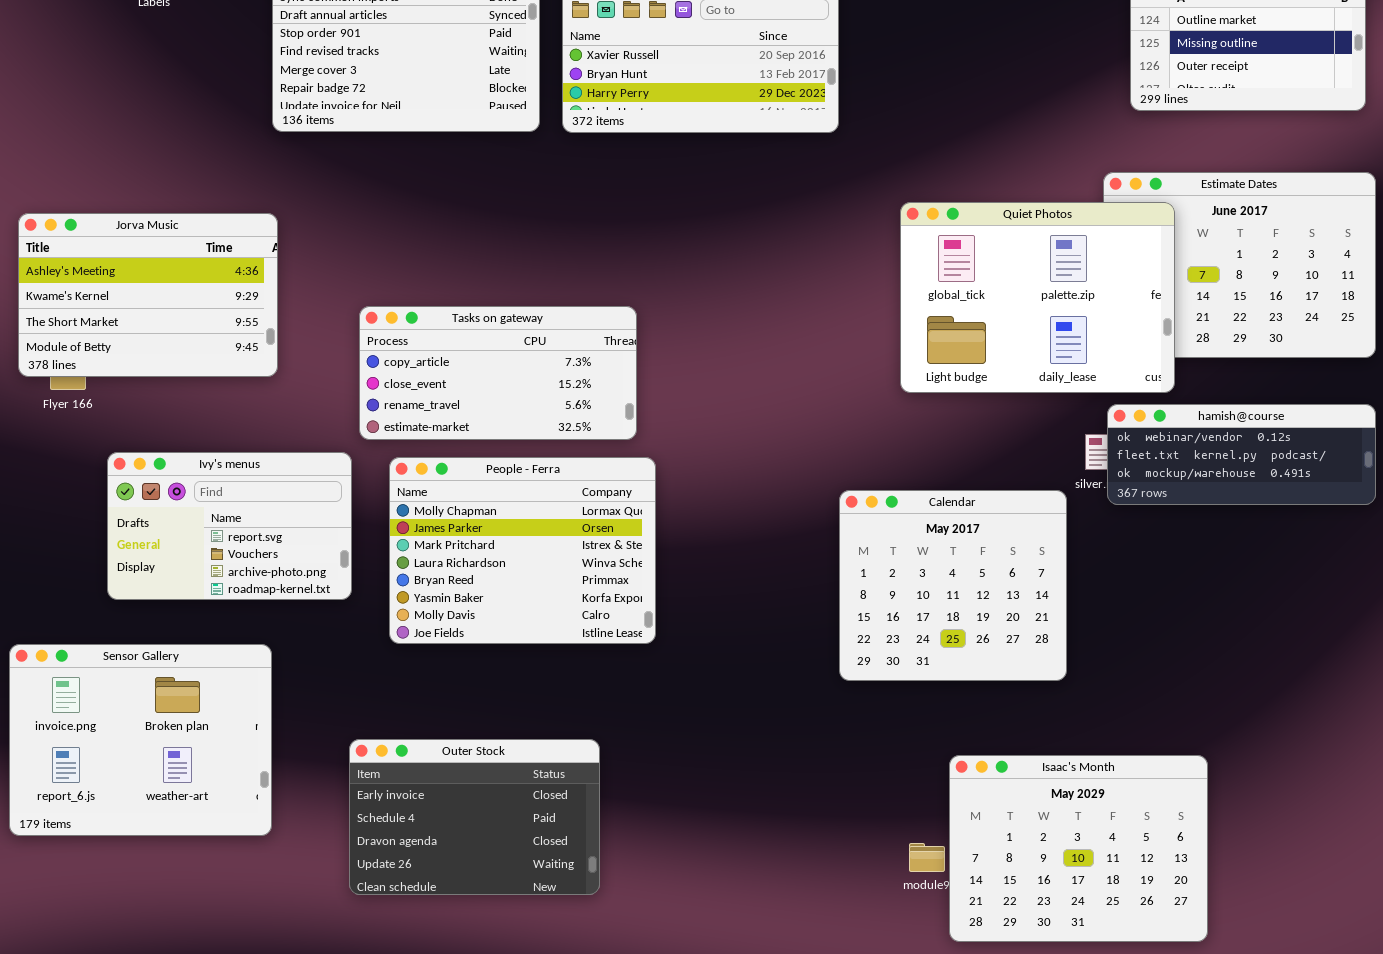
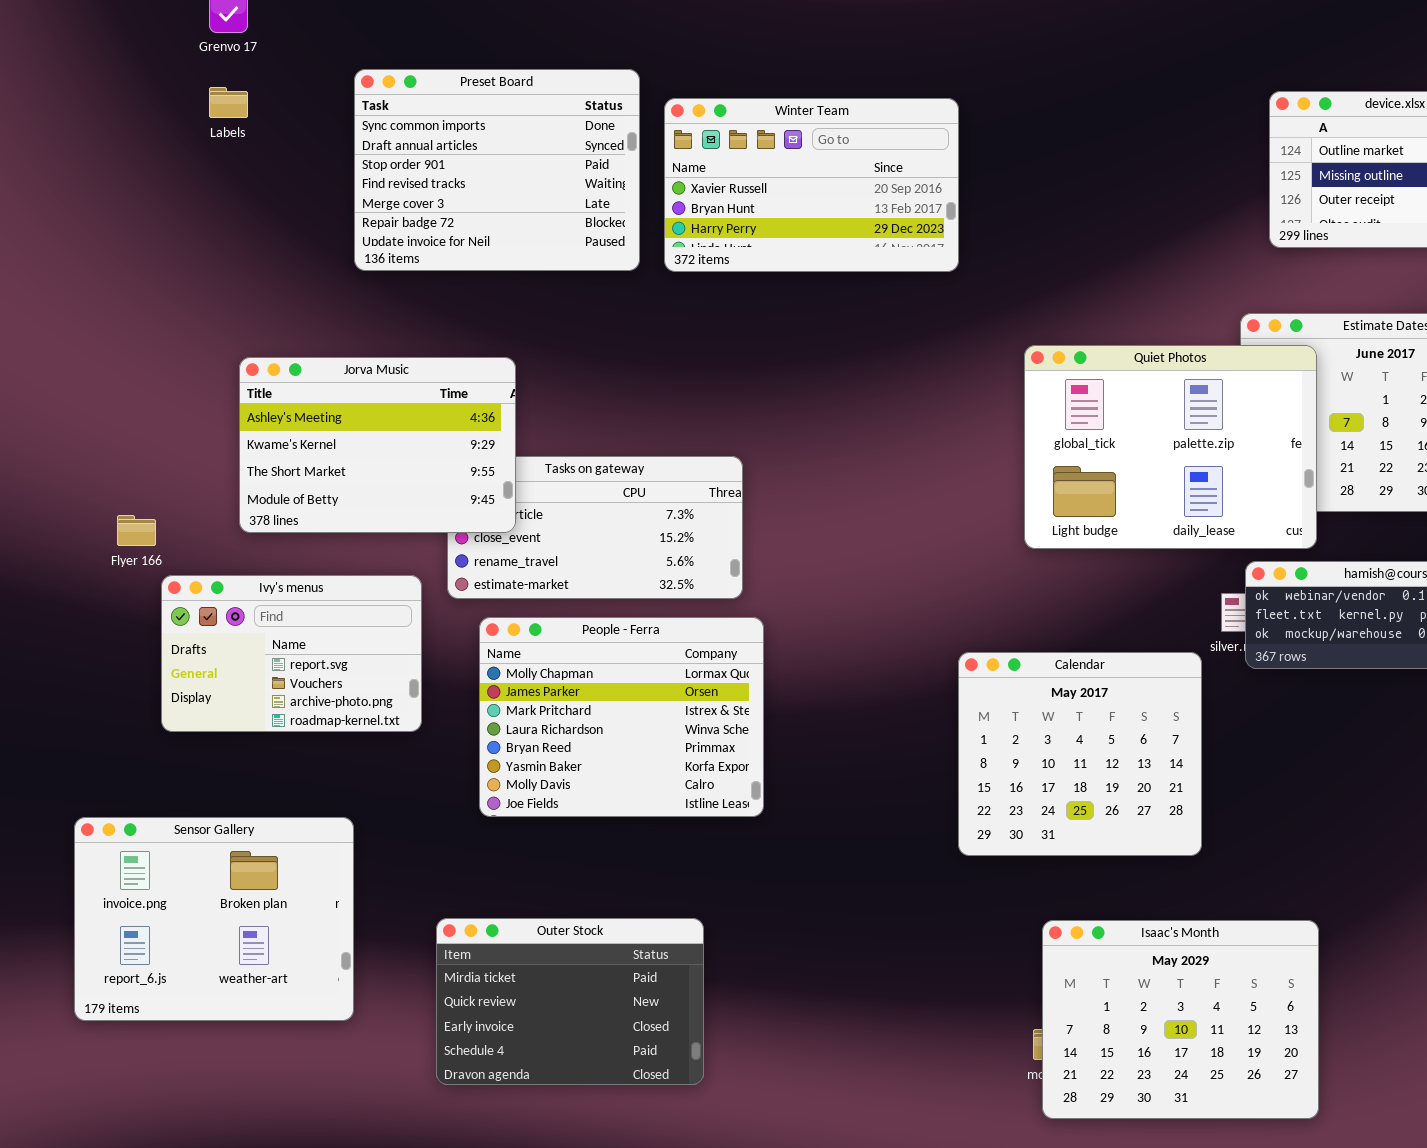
Jorva Music: [18,213,278,377] -> [239,357,516,533], moved
Ivy's menus: [107,452,352,600] -> [161,575,422,732], moved
Outer Stock: [349,739,600,895] -> [436,918,704,1085], scrolled up 2 rows
Isaac's Month: [949,755,1208,942] -> [1042,920,1319,1119], moved

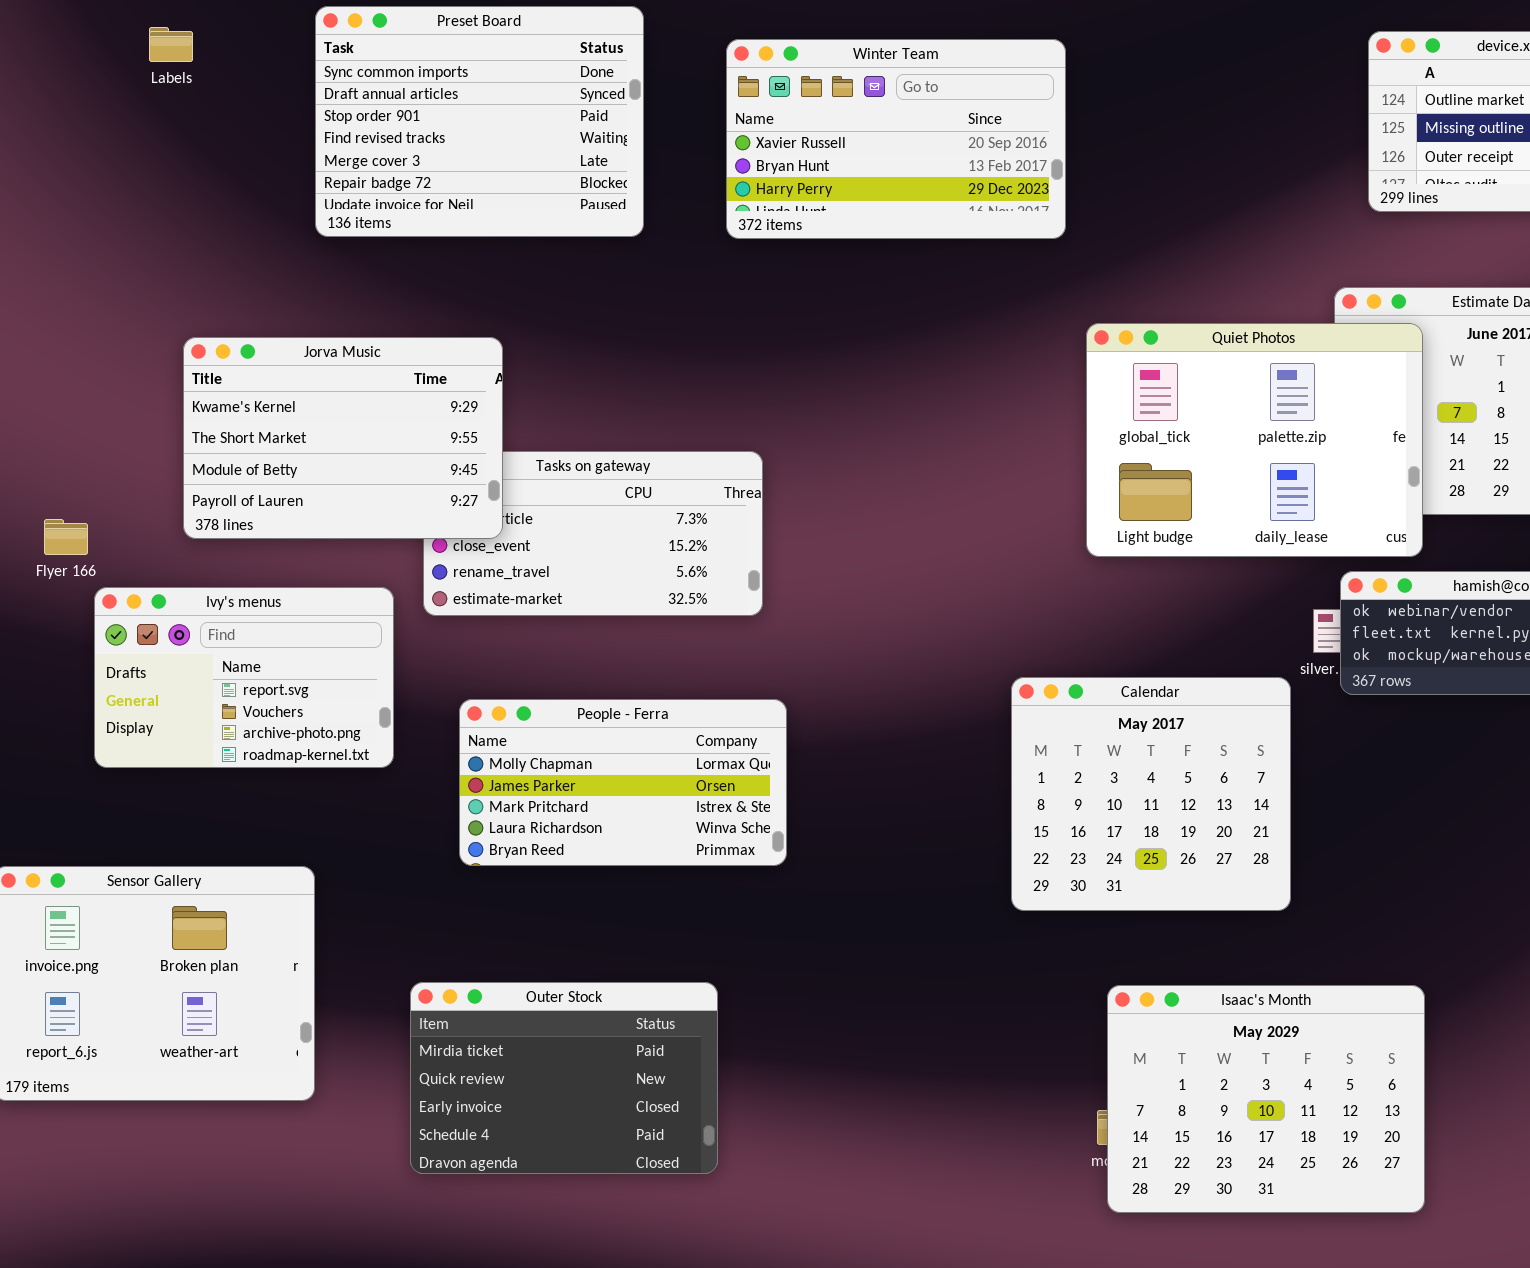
Winter Team: [664,98,959,272] -> [726,39,1066,239], moved
Jorva Music: [239,357,516,533] -> [183,337,503,539], scrolled down 1 row
People - Ferra: [479,617,764,817] -> [459,699,787,866], resized

